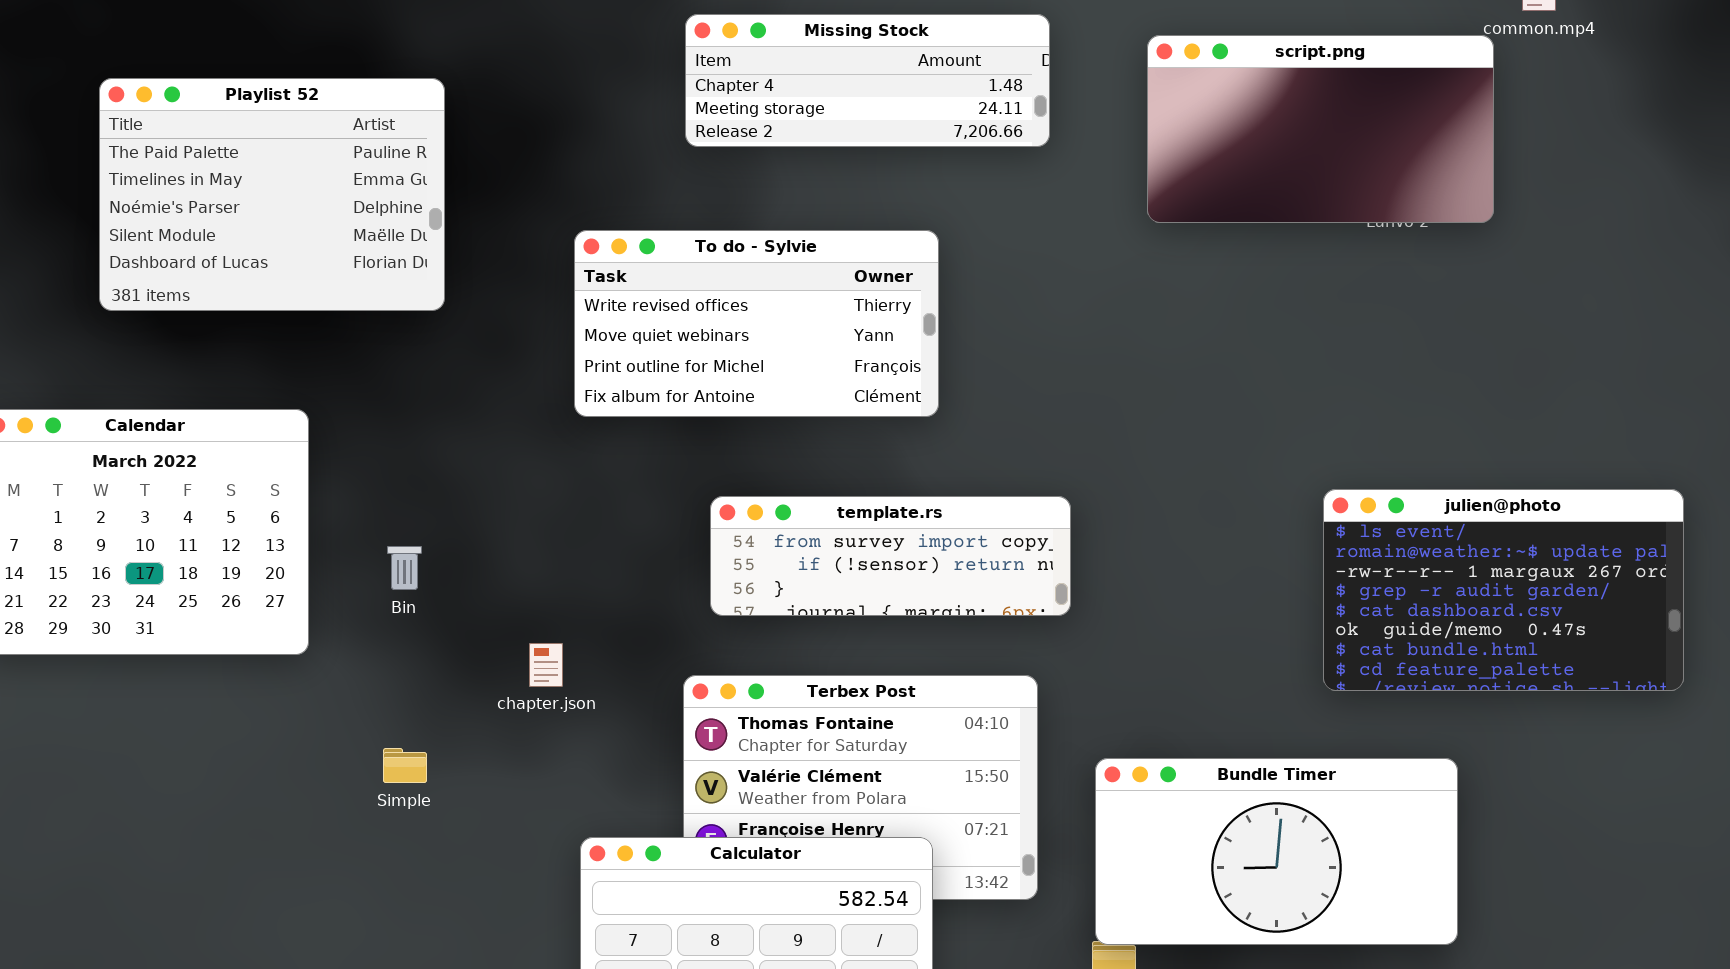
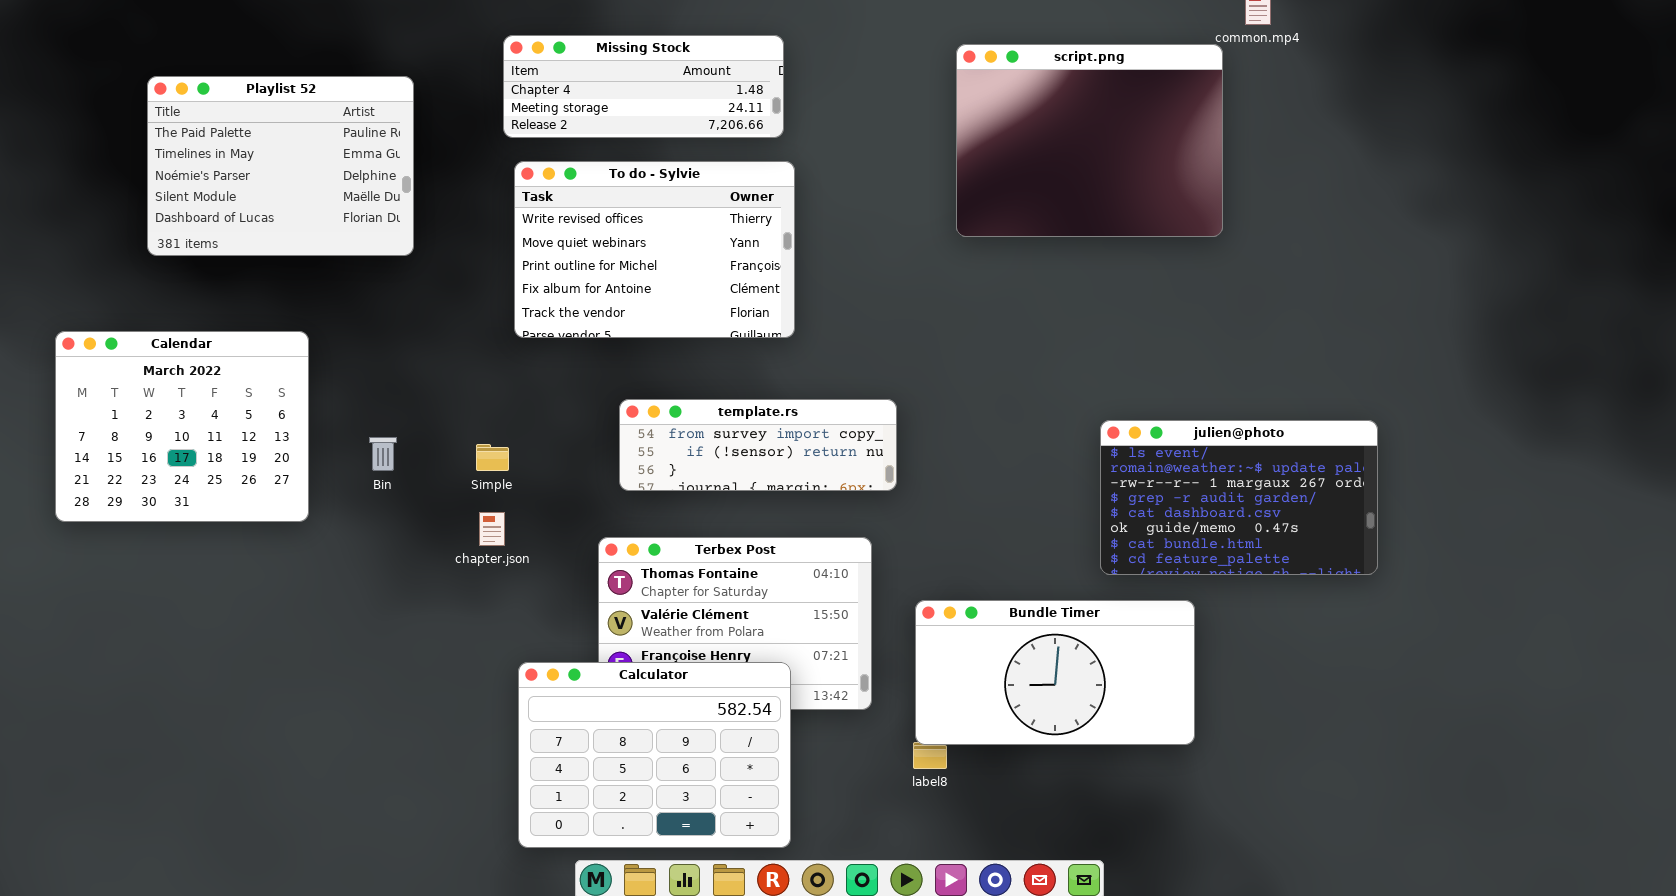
Missing Stock: [685,14,1050,147] -> [503,35,784,138], moved
script.png: [1147,35,1494,223] -> [956,44,1223,237], resized
To do - Sylvie: [574,230,939,417] -> [514,161,795,338], resized
julien@photo: [1323,489,1684,691] -> [1100,420,1378,575], moved
Simple: [383,748,427,783] -> [476,444,509,471], moved

